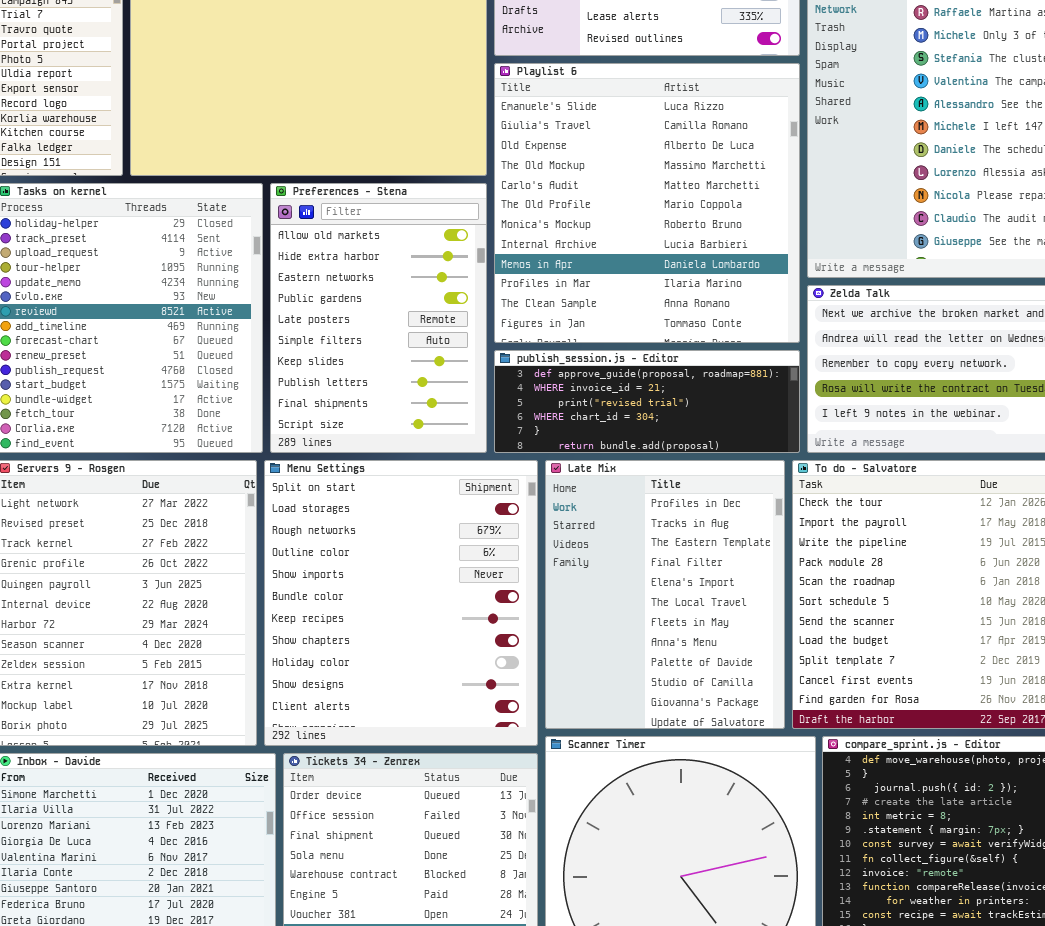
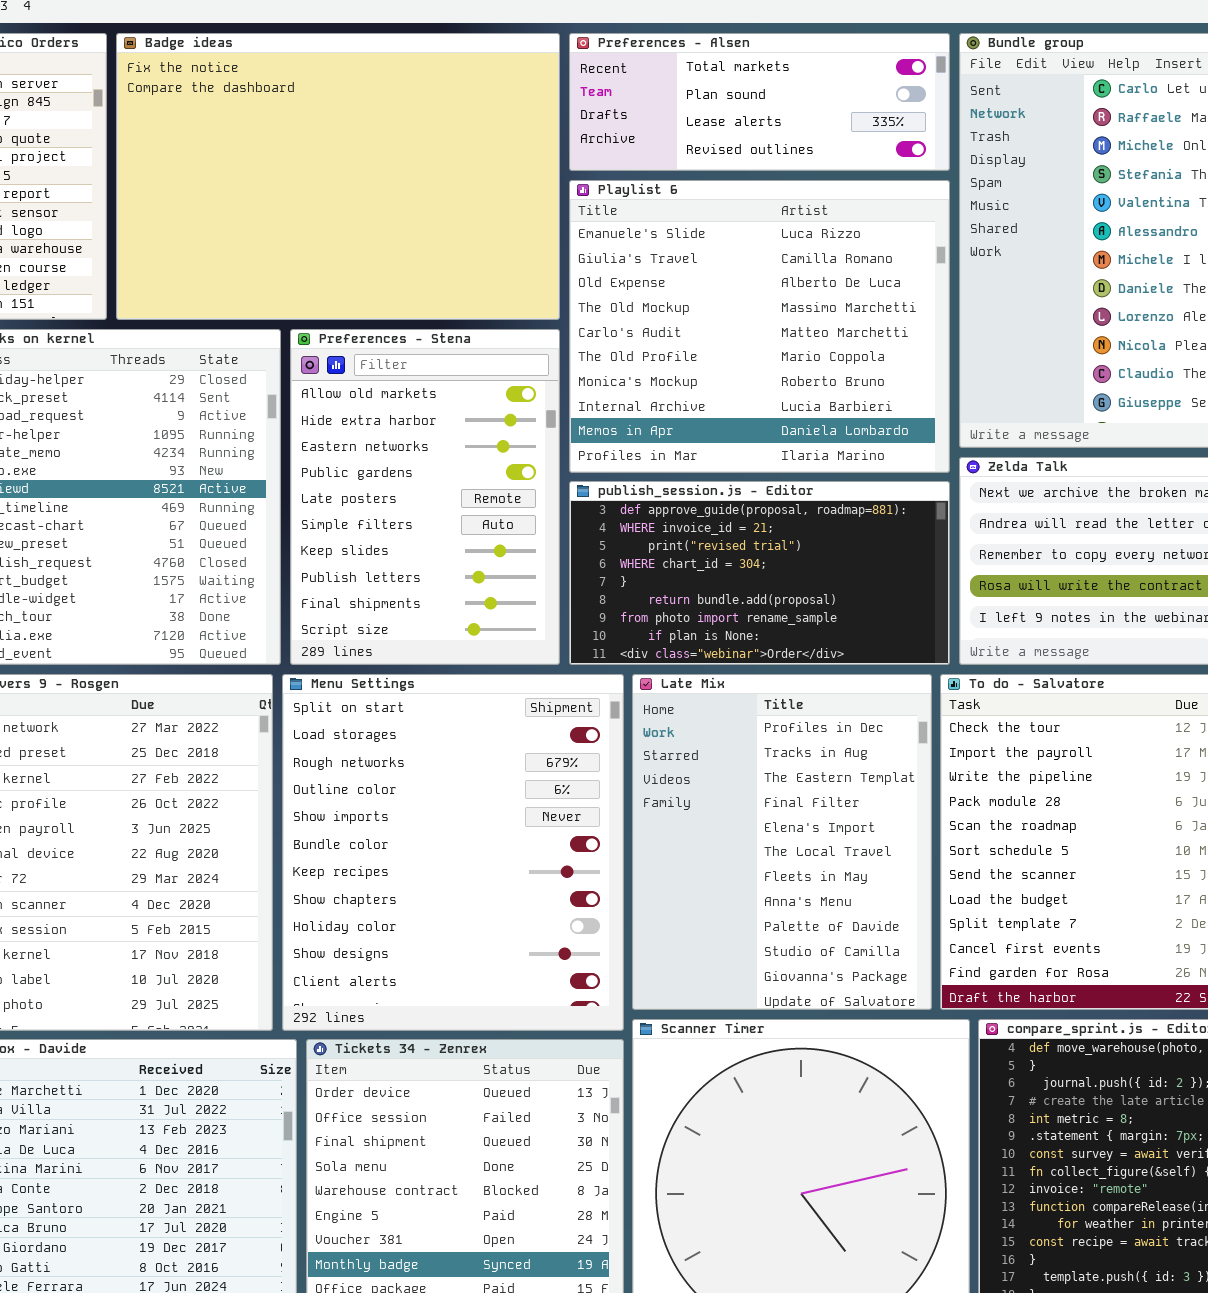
Playlist 6: [494,63,800,343] -> [569,180,950,473], resized
publish_session.js - Editor: [494,350,800,453] -> [569,481,950,665], resized

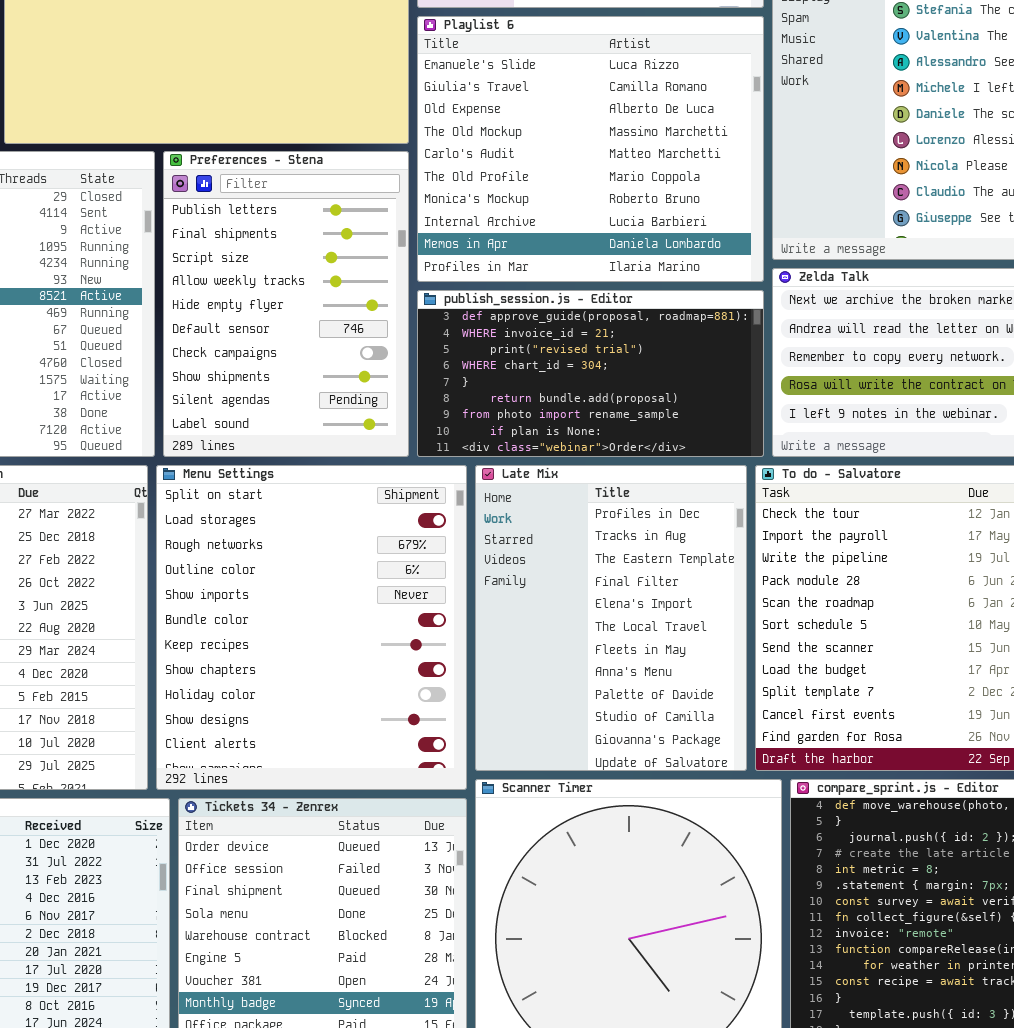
Preferences - Stena: [290,329,560,665] -> [163,151,409,457], scrolled down 7 rows

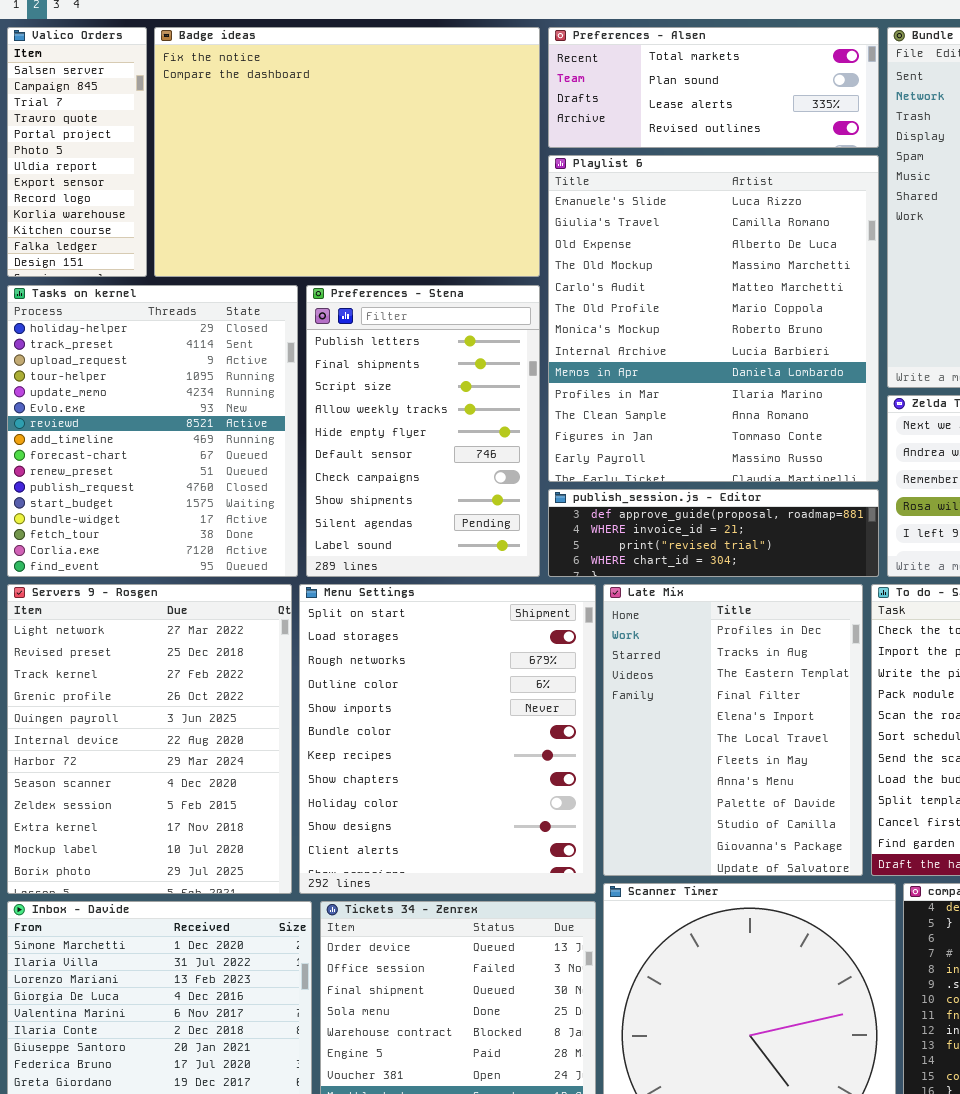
Playlist 6: [417,16,764,282] -> [548,155,879,482], resized
publish_session.js - Editor: [417,290,764,457] -> [548,489,879,577], resized

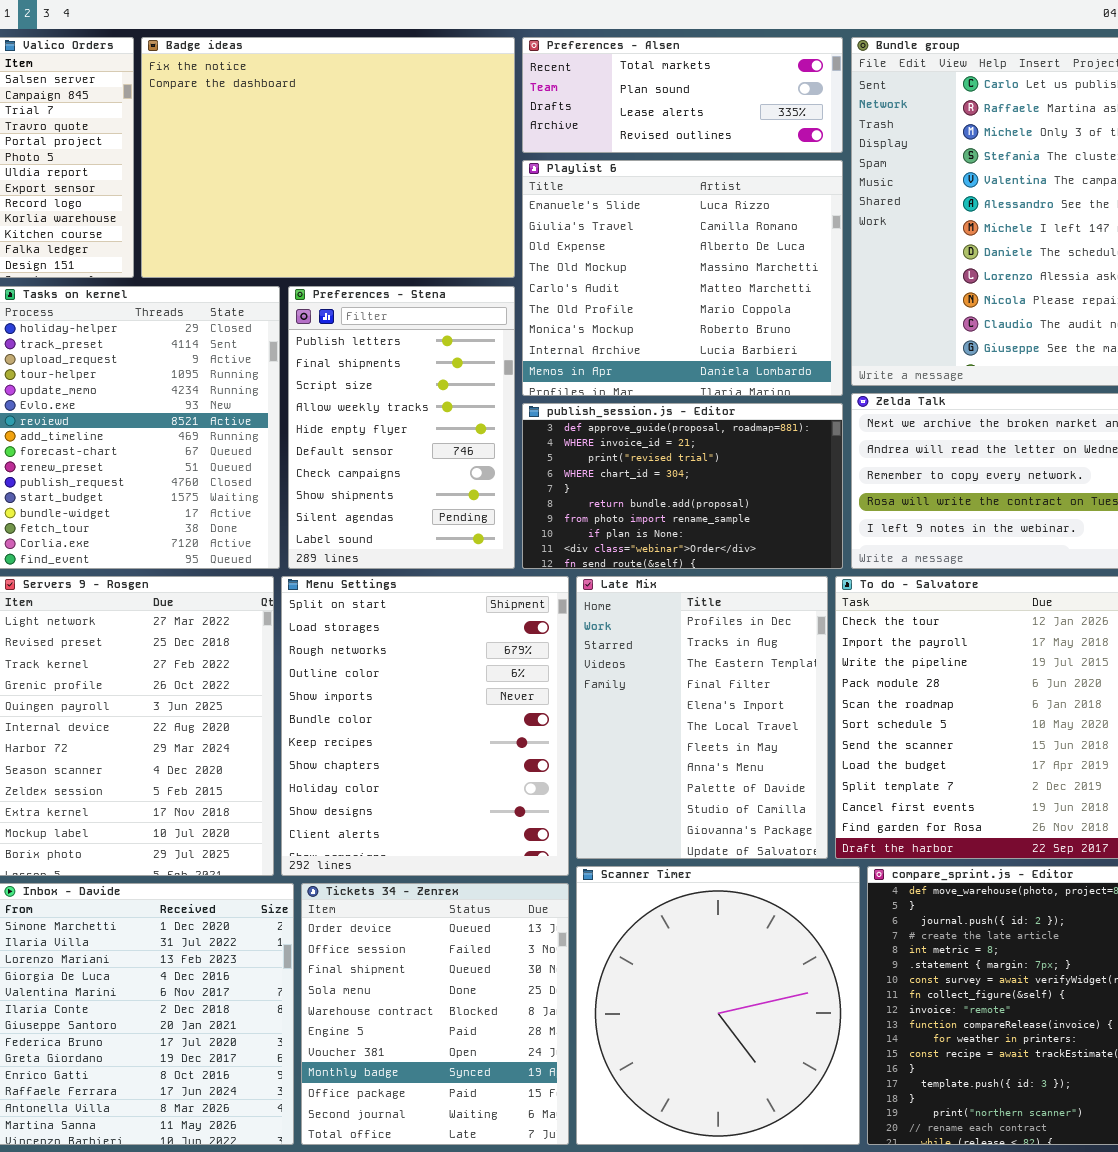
Playlist 6: [548,155,879,482] -> [522,160,843,396], resized
publish_session.js - Editor: [548,489,879,577] -> [522,403,843,569], resized

